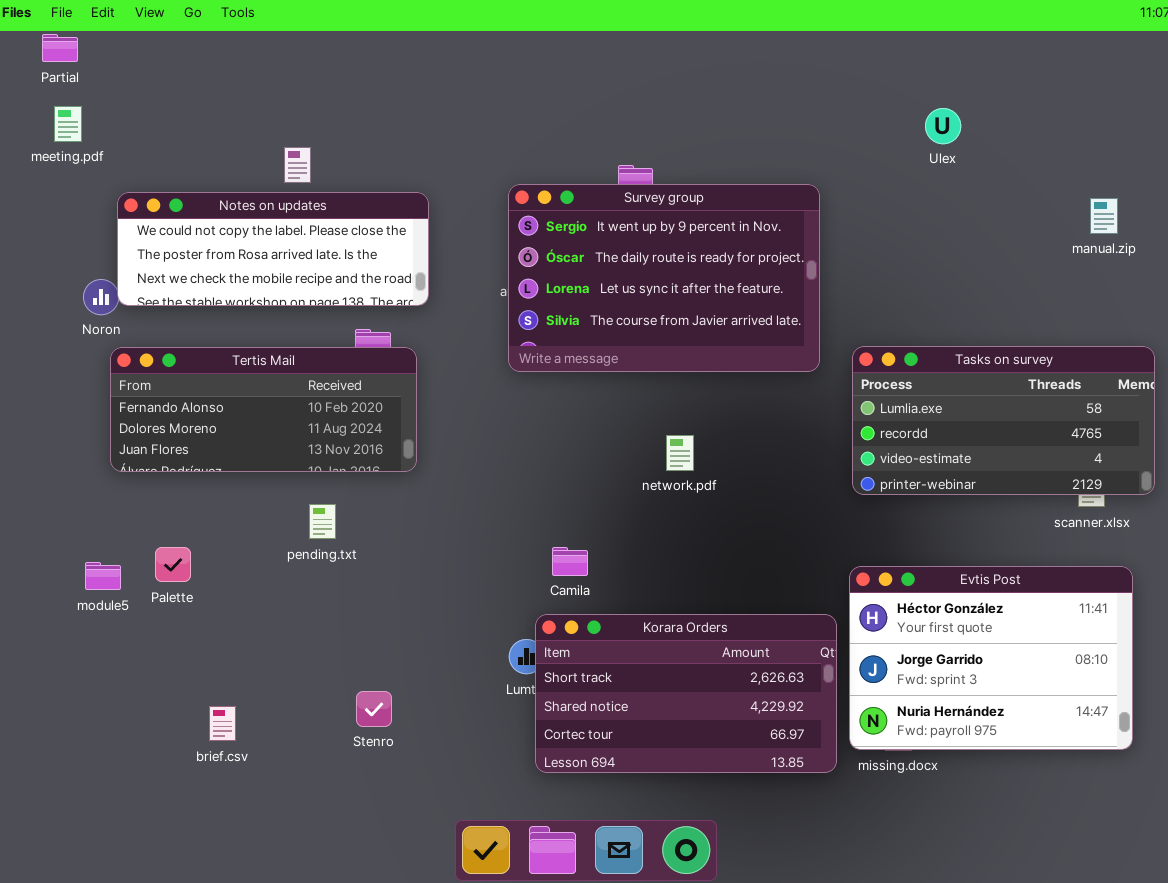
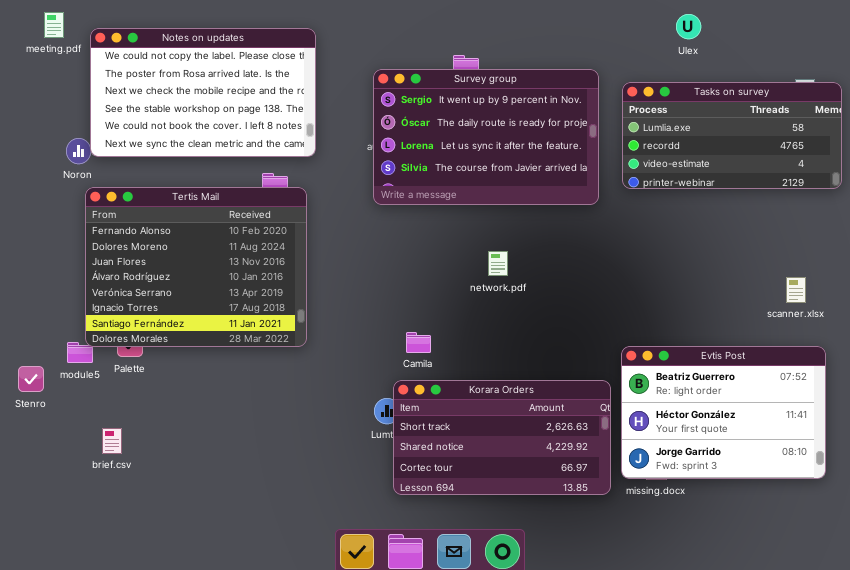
Notes on updates: [117,192,429,306] -> [90,28,316,157], resized
Tasks on survey: [852,346,1155,495] -> [622,82,842,189], moved
Tertis Mail: [110,347,417,472] -> [85,187,307,347], resized
Evtis Post: [849,566,1133,750] -> [621,346,826,479], scrolled up 1 row
Stenro: [356,691,392,727] -> [18,366,44,392], moved
brief.csv: [209,706,236,741] -> [102,428,122,454], moved

